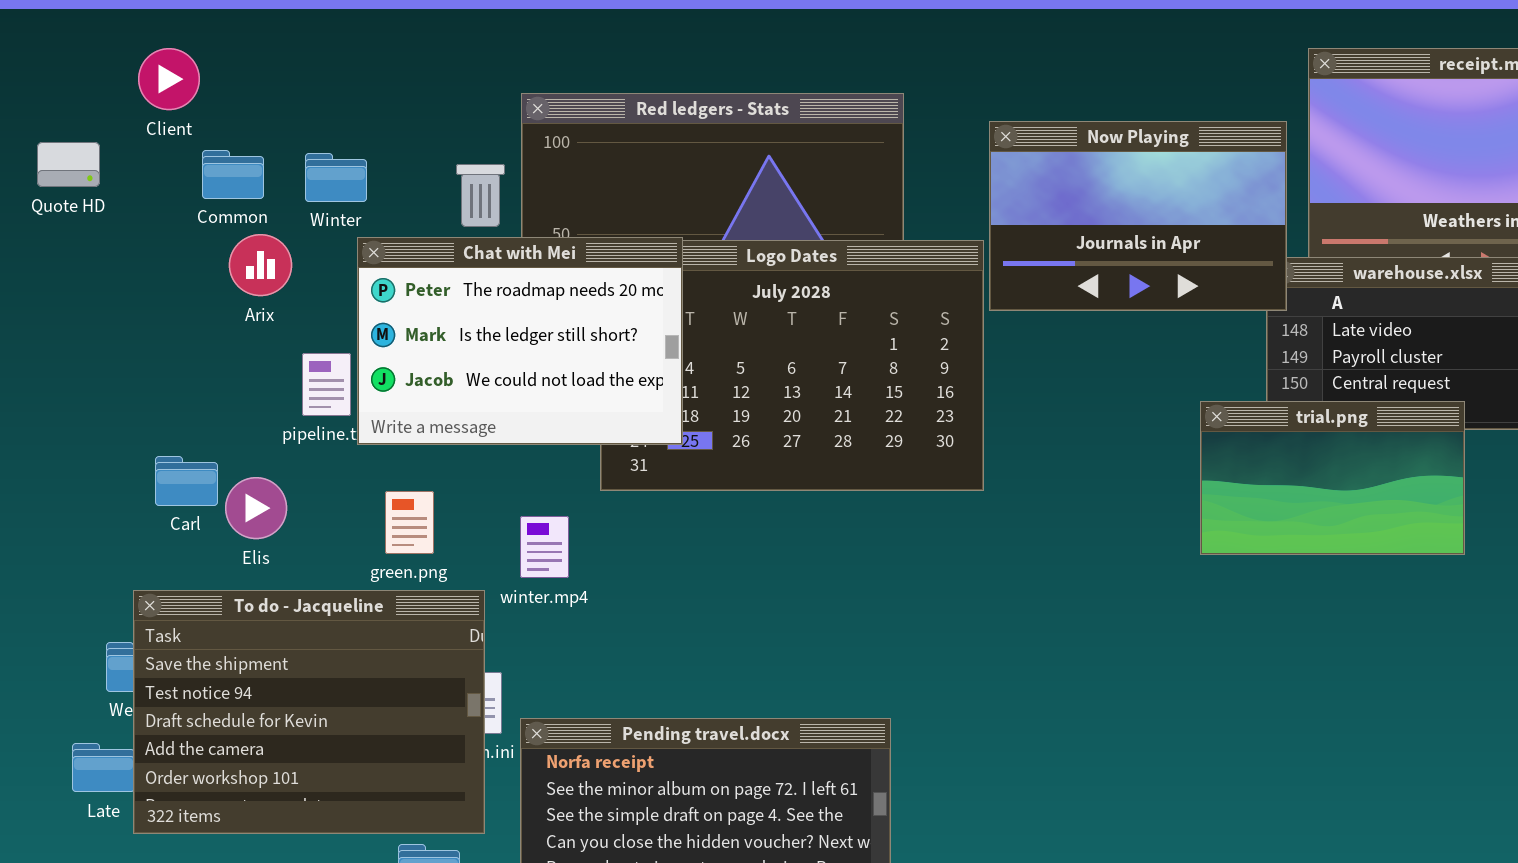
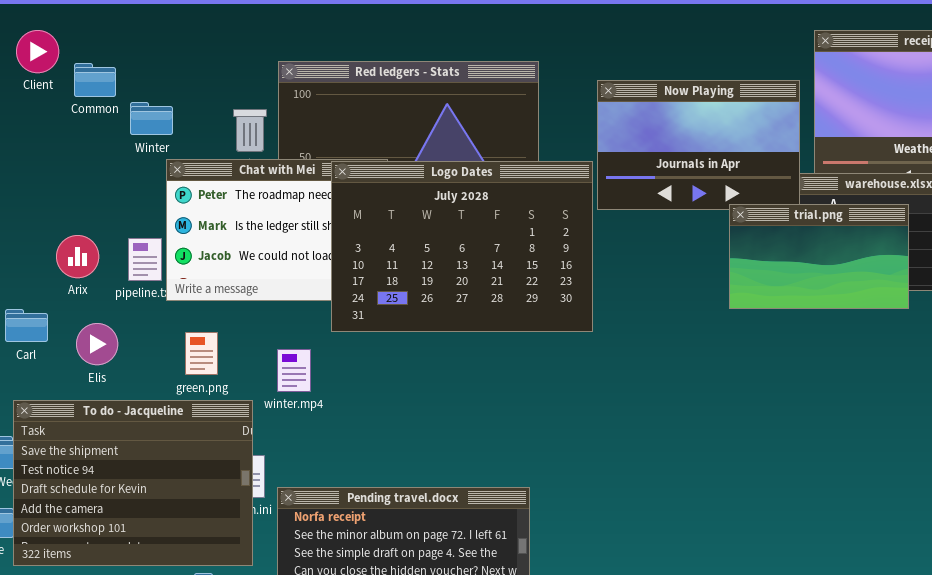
Common: [202,150,264,199] -> [74,63,116,97], moved
Arix: [229,234,292,296] -> [56,235,99,278], moved
Logo Dates: [600,240,984,491] -> [331,161,593,332], raised
trial.png: [1200,401,1465,555] -> [729,204,909,309], moved
Carl: [155,456,218,506] -> [5,309,48,342], moved

